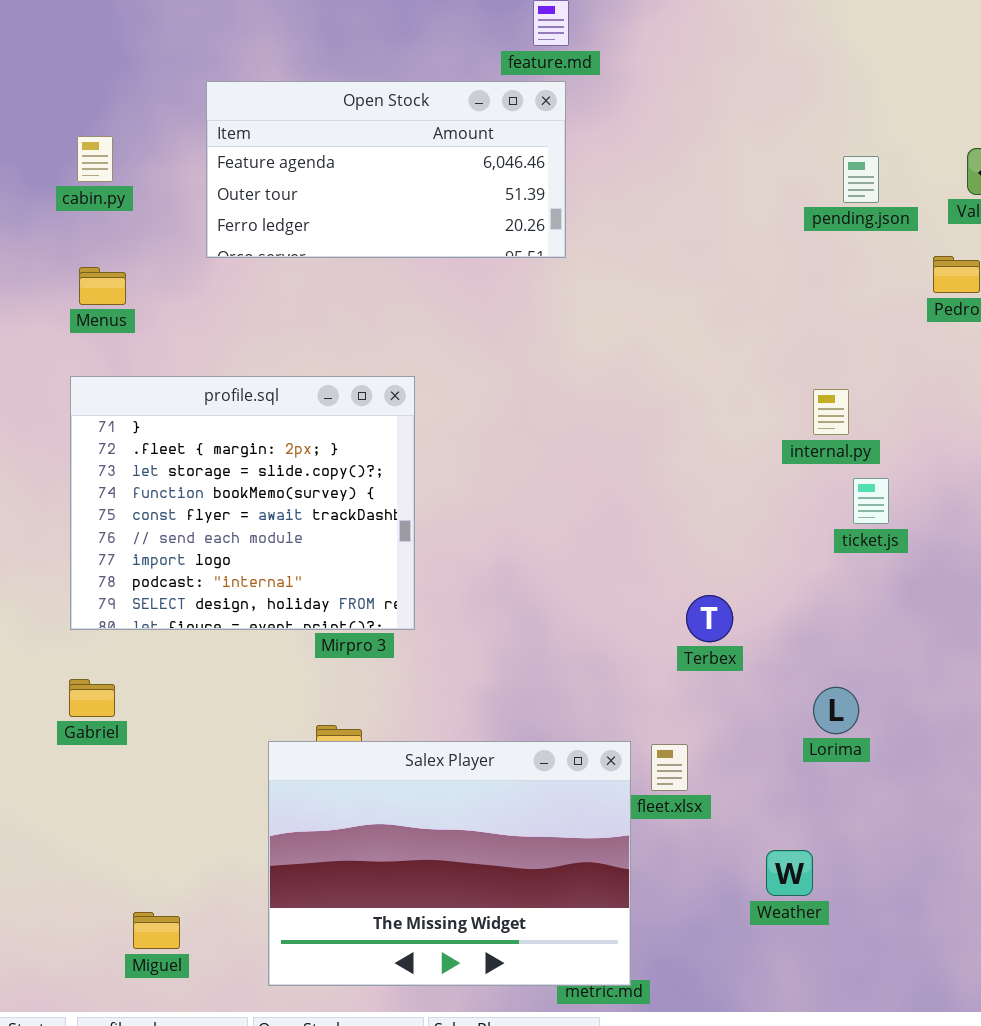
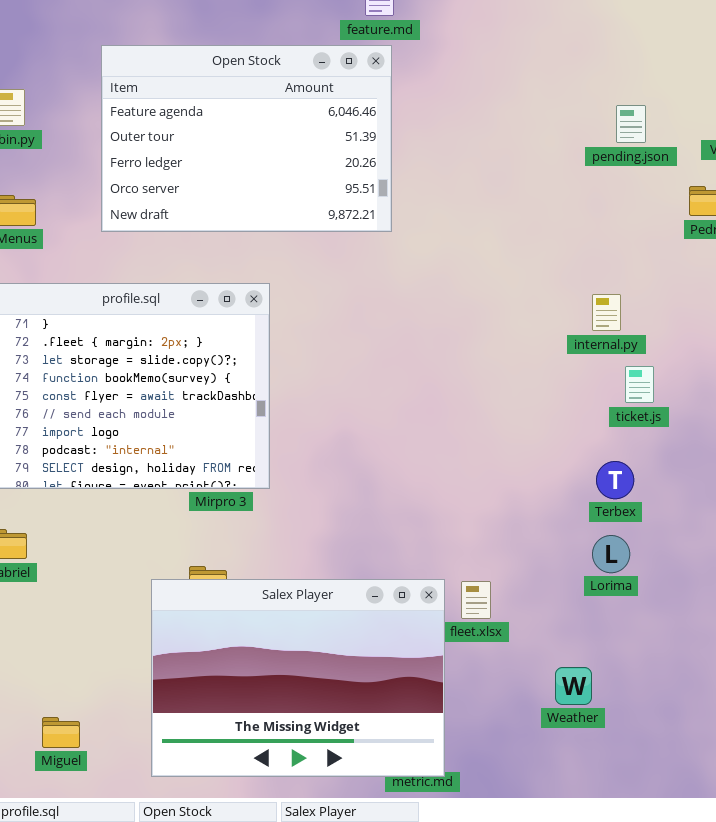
Open Stock: [206,81,566,258] -> [101,45,392,232], resized
Terbex: [686,595,733,642] -> [596,461,634,499], moved

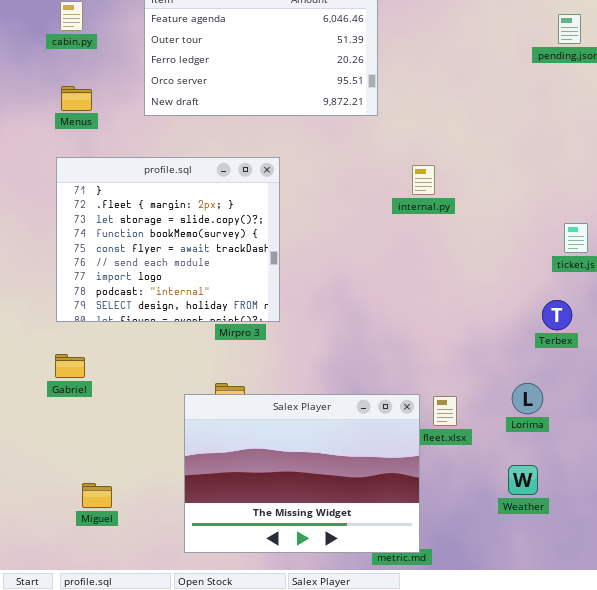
internal.py: [592,294,621,331] -> [412,165,435,195], moved
Lorima: [592,535,630,573] -> [512,383,543,414], moved
Miguel: [42,717,80,748] -> [82,483,112,508], moved

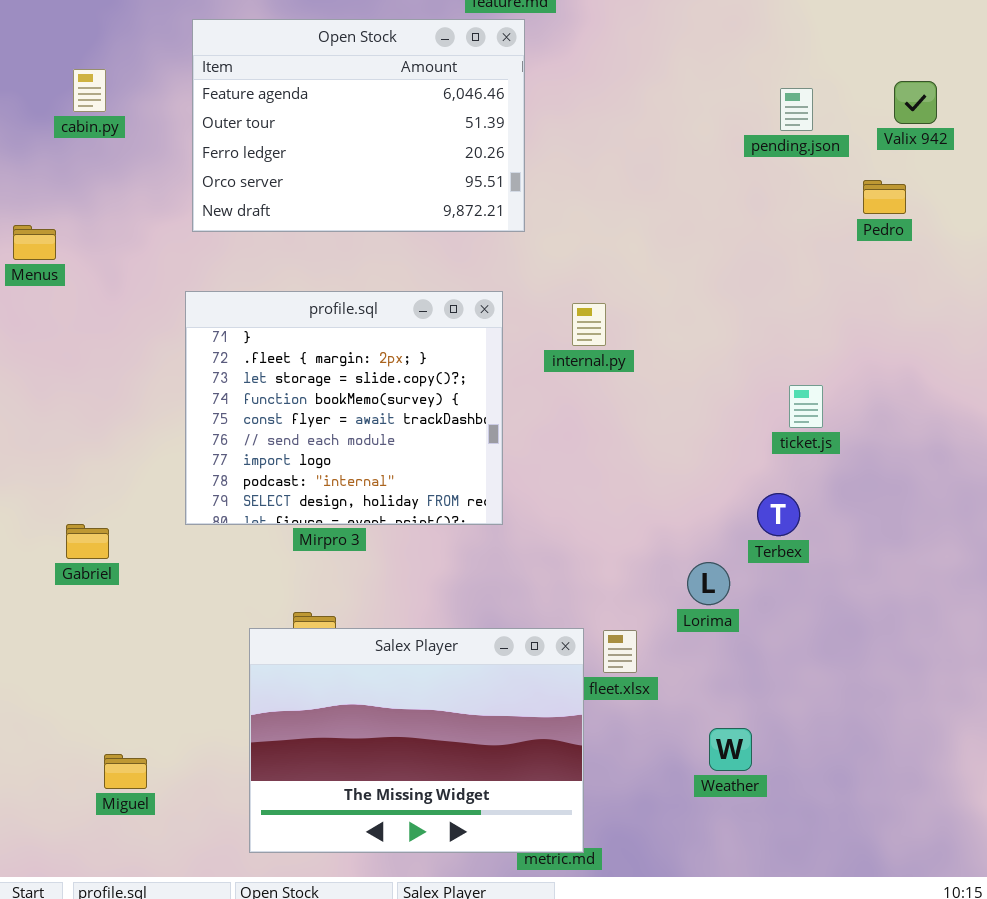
Menus: [61,86,92,111] -> [13,225,56,260], moved
profile.sql: [56,157,280,322] -> [185,291,503,525], moved
Gabriel: [55,354,85,378] -> [66,524,109,559], moved
Lorima: [512,383,543,414] -> [687,562,730,605], moved

